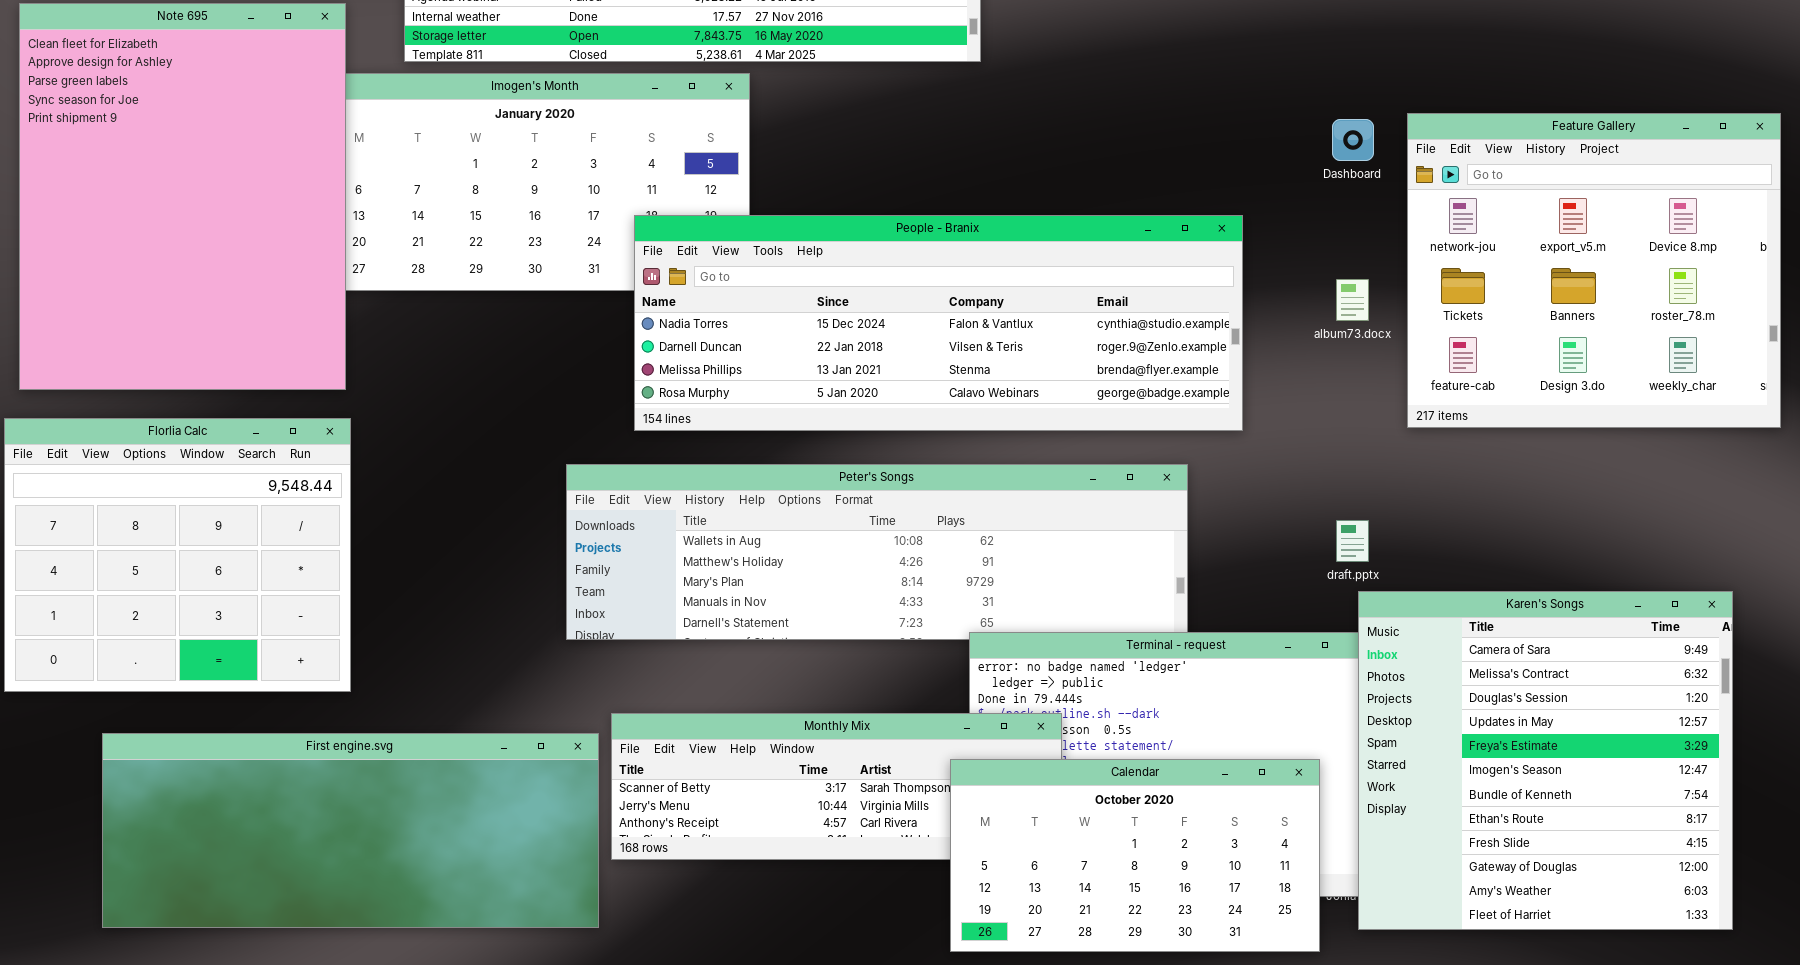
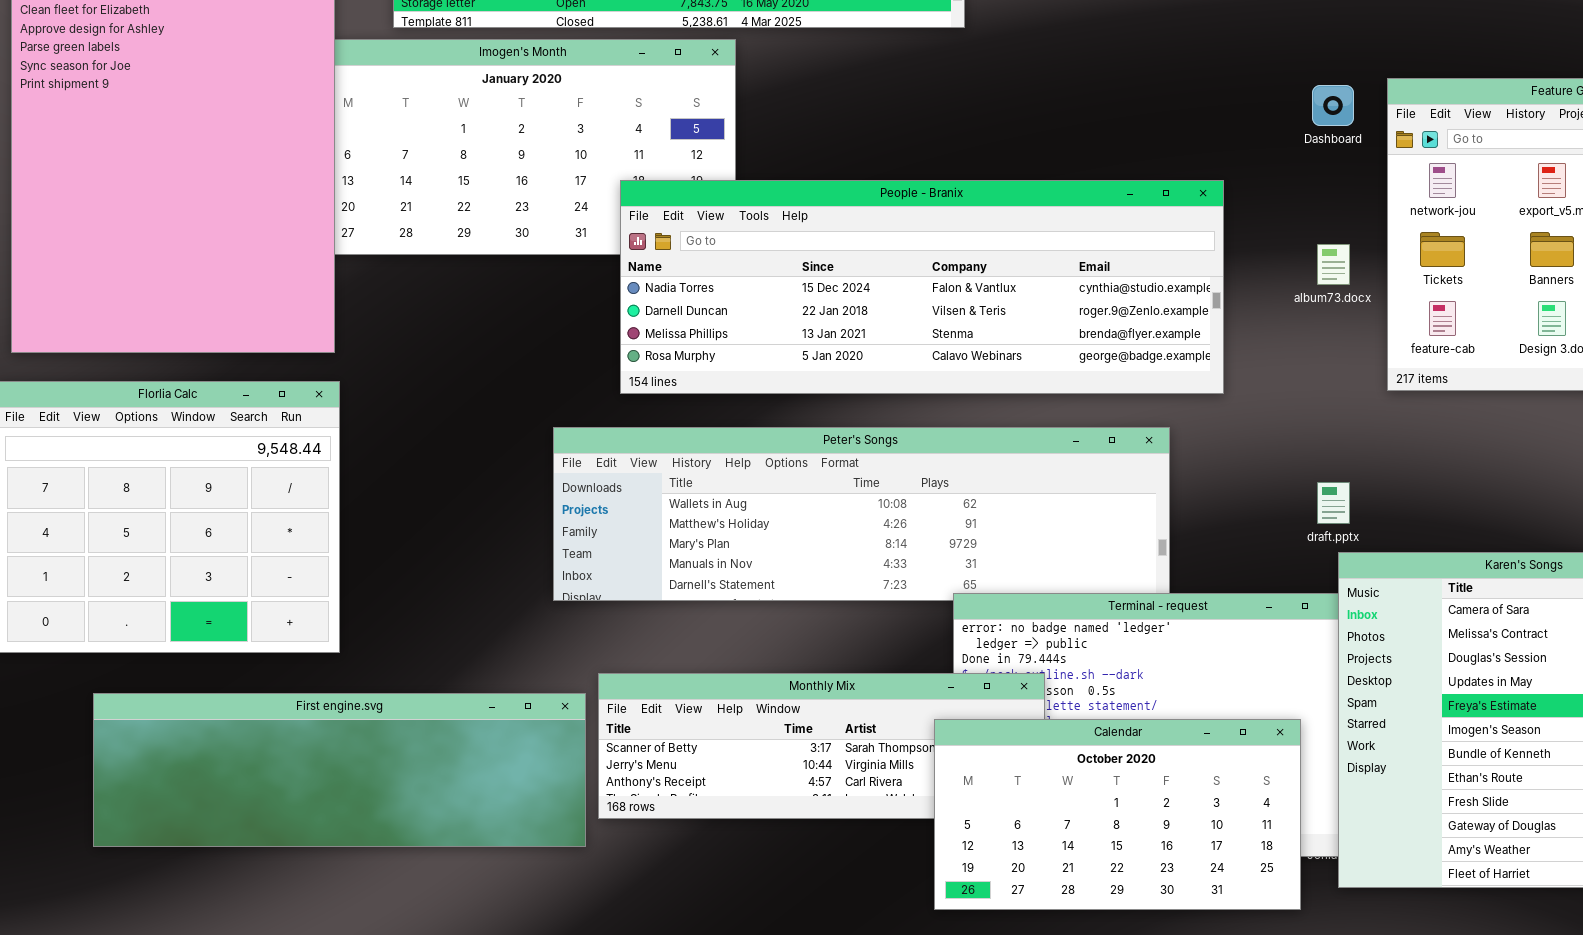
First engine.svg: [102,733,599,928] -> [93,693,586,847], resized

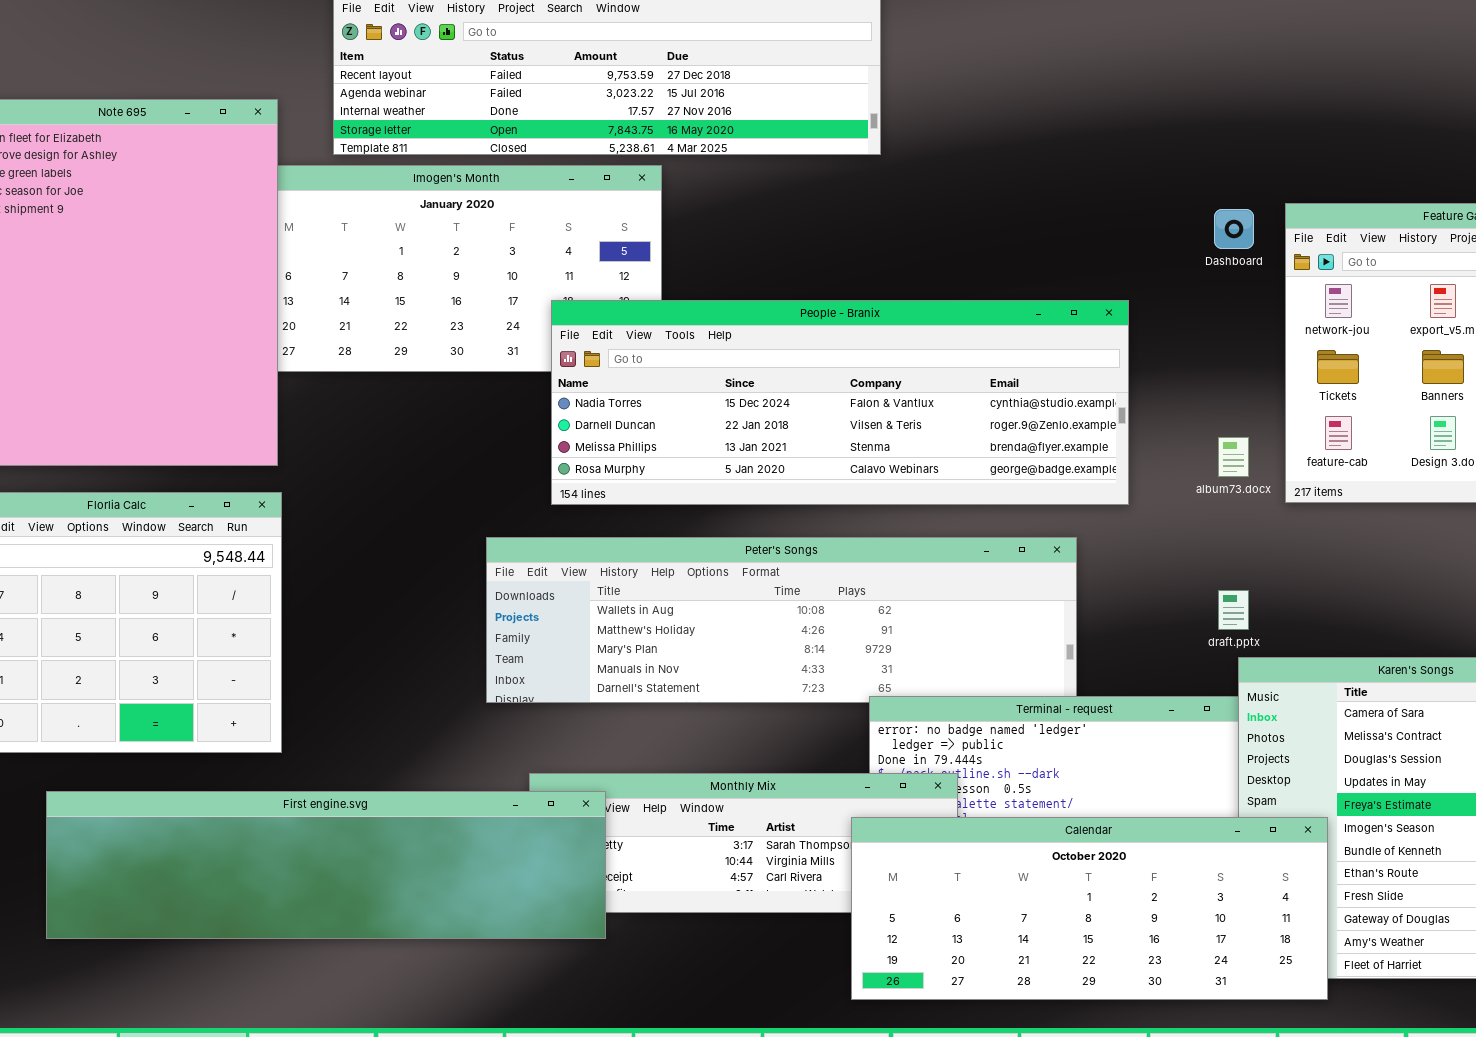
album73.docx: [1317,244,1350,285] -> [1218,437,1249,477], moved
First engine.svg: [93,693,586,847] -> [46,791,606,939], resized
Calendar: [934,719,1301,910] -> [851,817,1328,1000], resized

